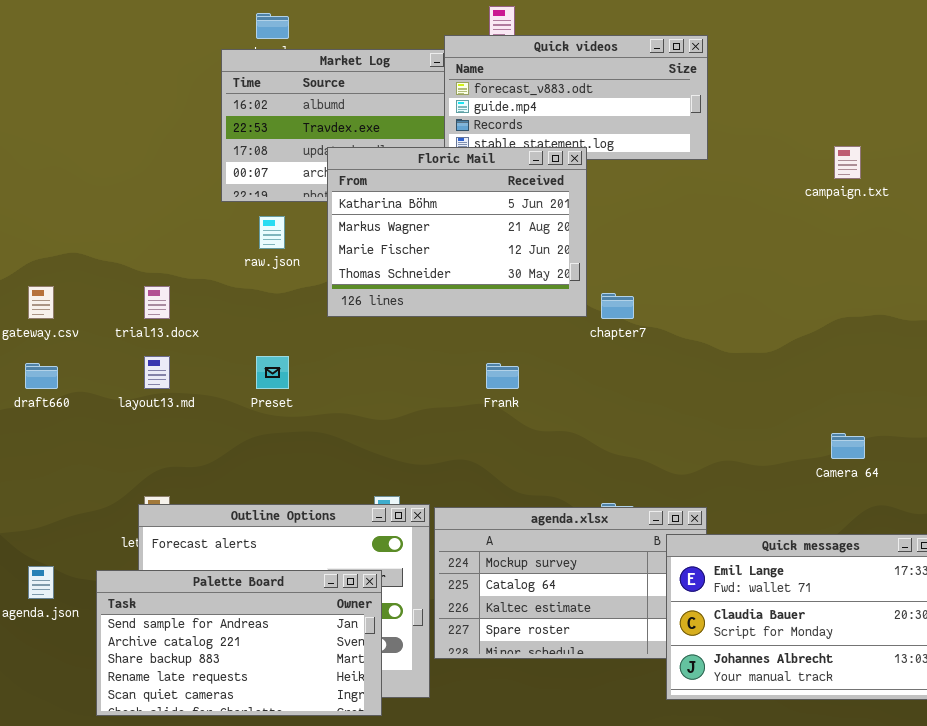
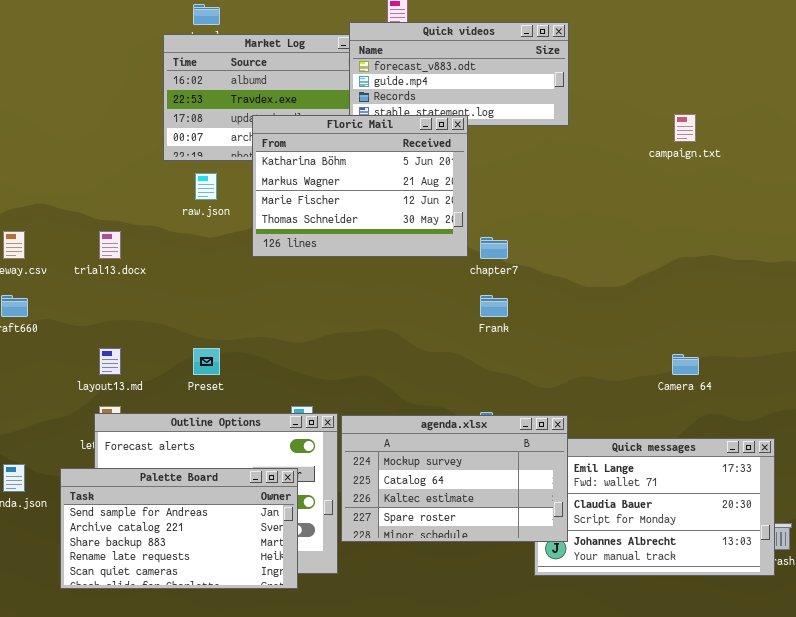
layout13.md: [144,356,170,389] -> [99,348,121,375], moved
Preset: [256,356,289,389] -> [193,348,220,375], moved
Frank: [486,363,519,389] -> [480,295,508,317], moved
agenda.xlsx: [434,507,707,659] -> [341,415,568,542], raised

